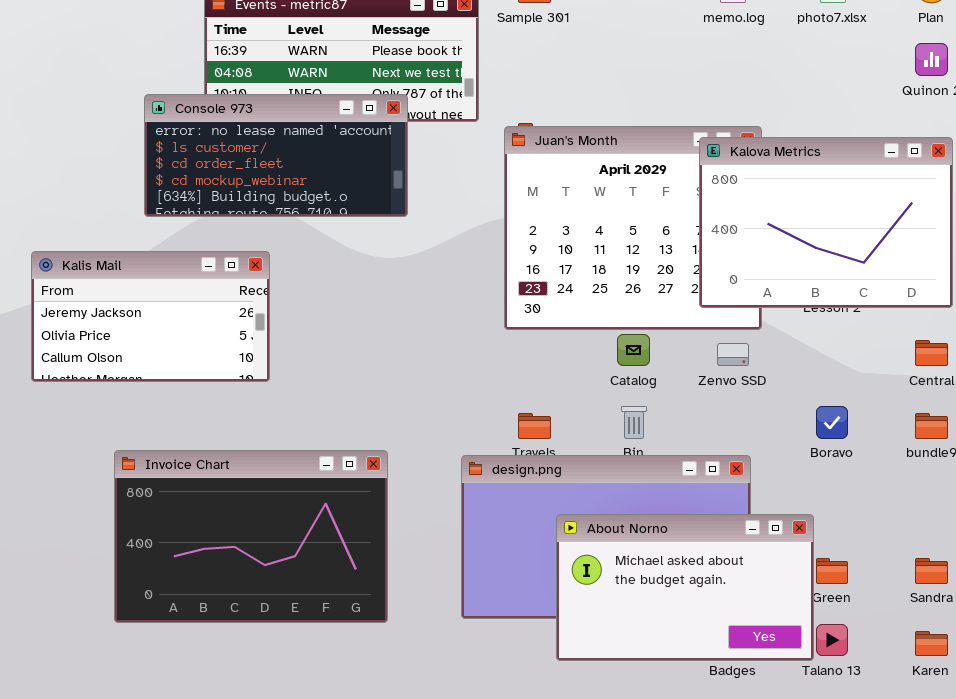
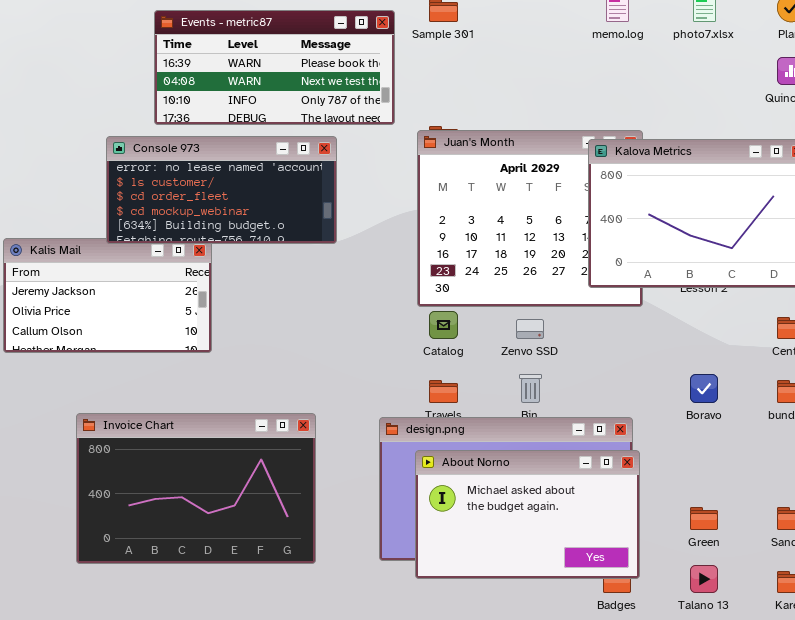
Console 973: [144,94,408,217] -> [106,136,337,244], moved
Catalog: [617,334,650,366] -> [429,311,458,339], moved
Zenvo SSD: [717,343,749,366] -> [516,319,544,339], moved
About Norno: [556,514,814,661] -> [415,450,640,579], moved

